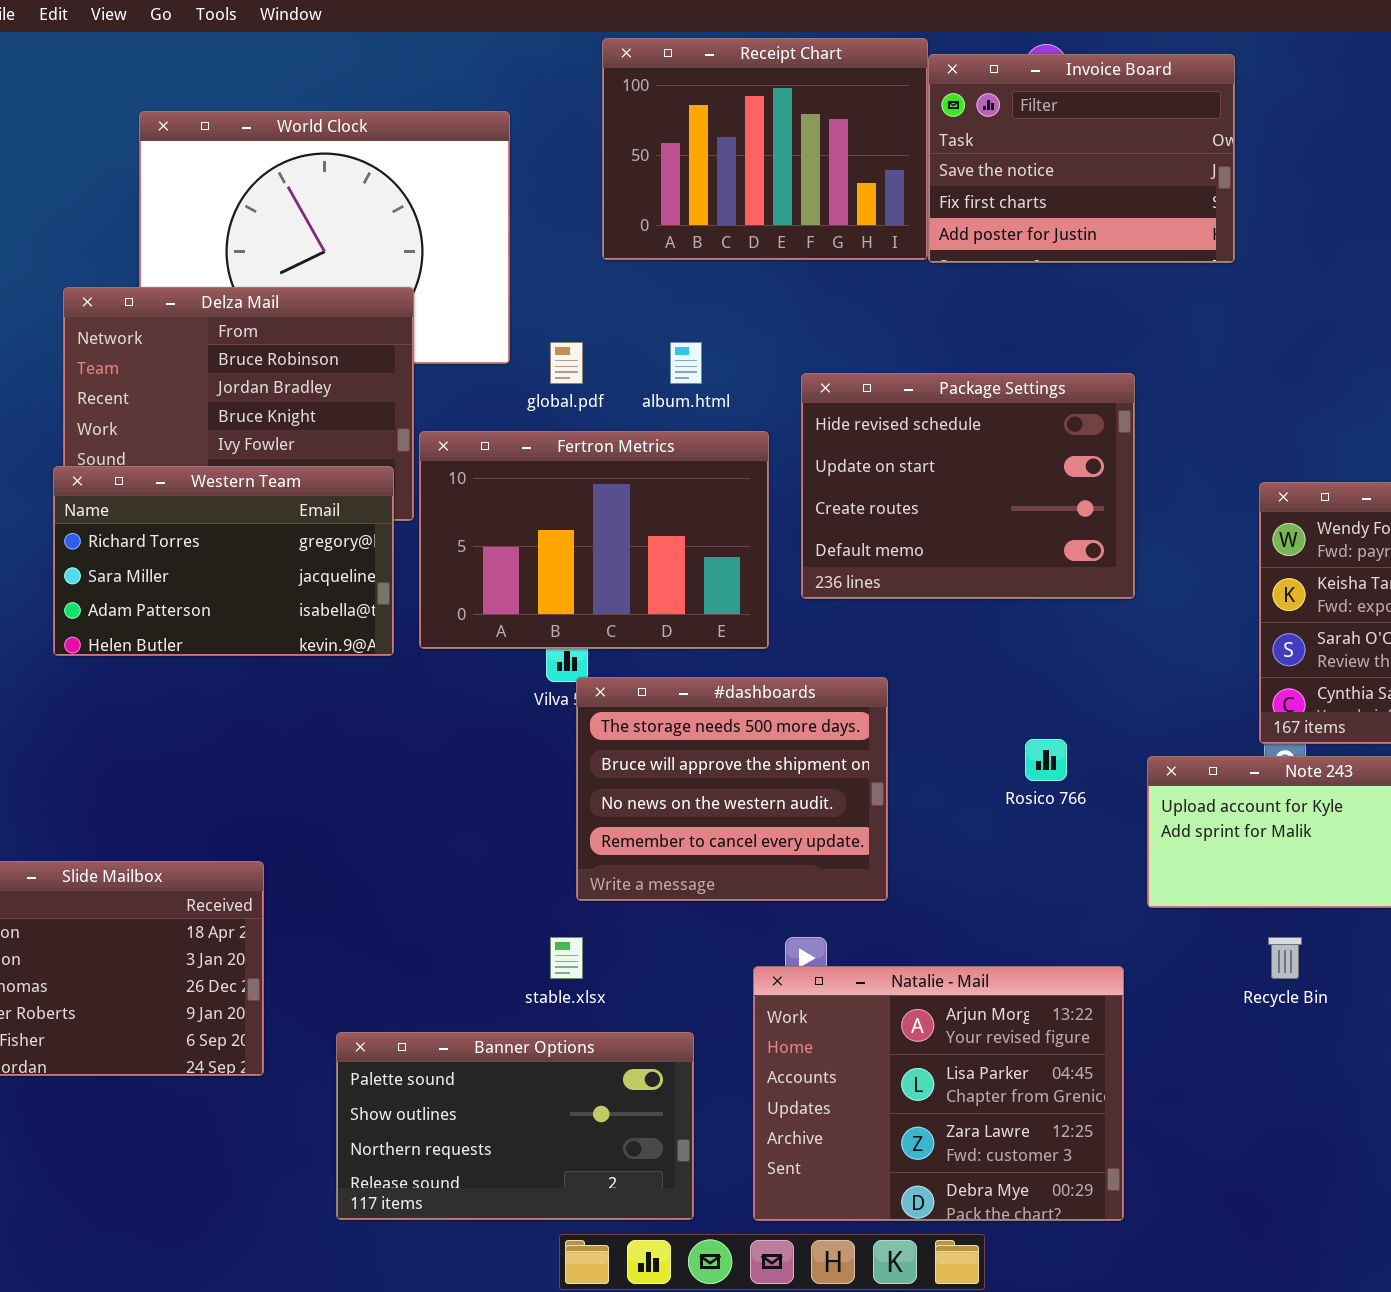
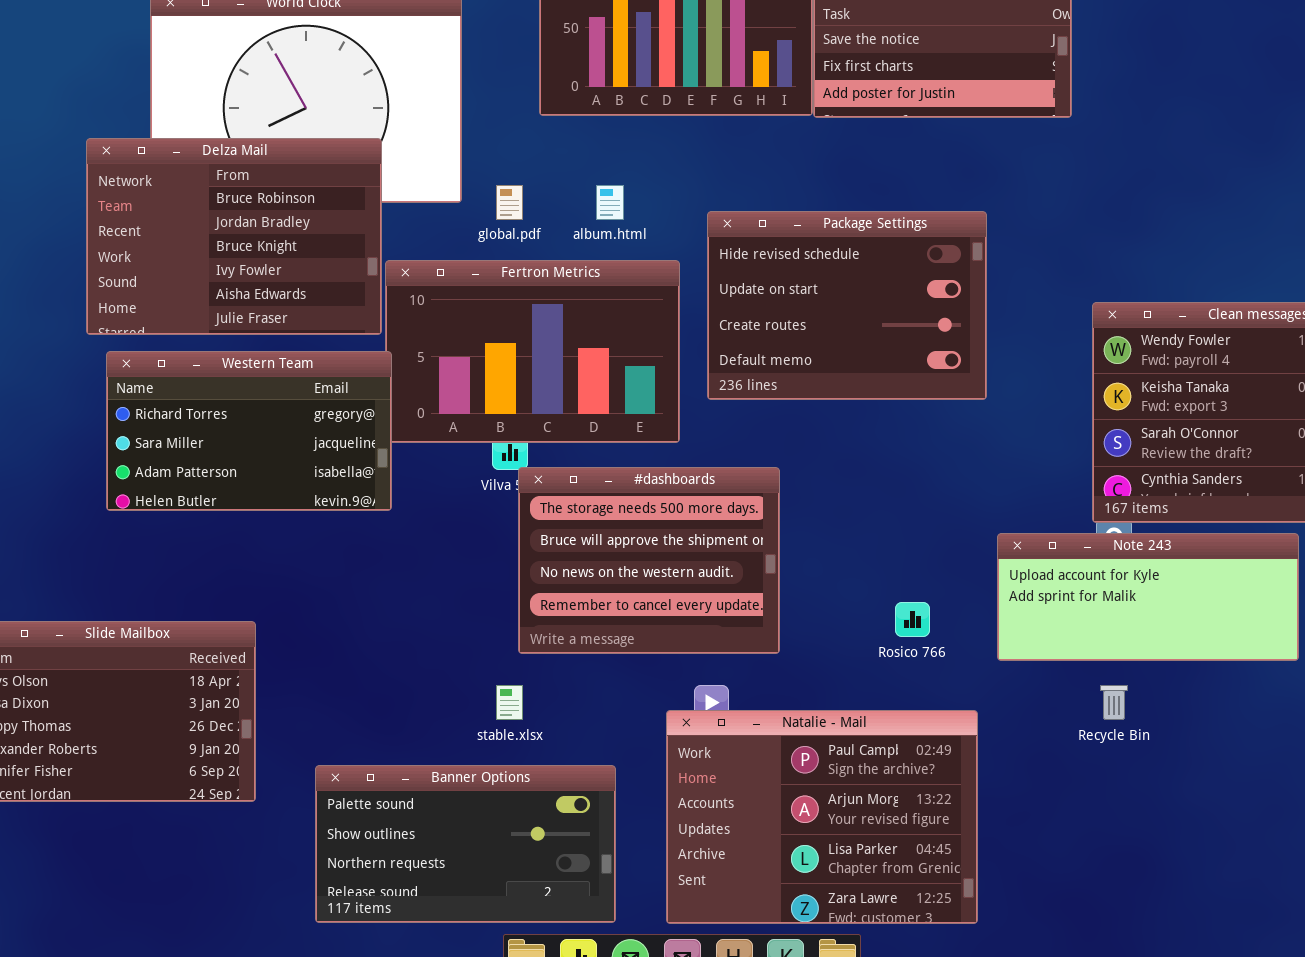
Western Team: [53,466,394,656] -> [106,351,392,511], moved
Rosico 766: [1025,739,1067,781] -> [895,602,930,637], moved
Natalie - Mail: [753,966,1124,1221] -> [666,710,978,924], scrolled up 1 row

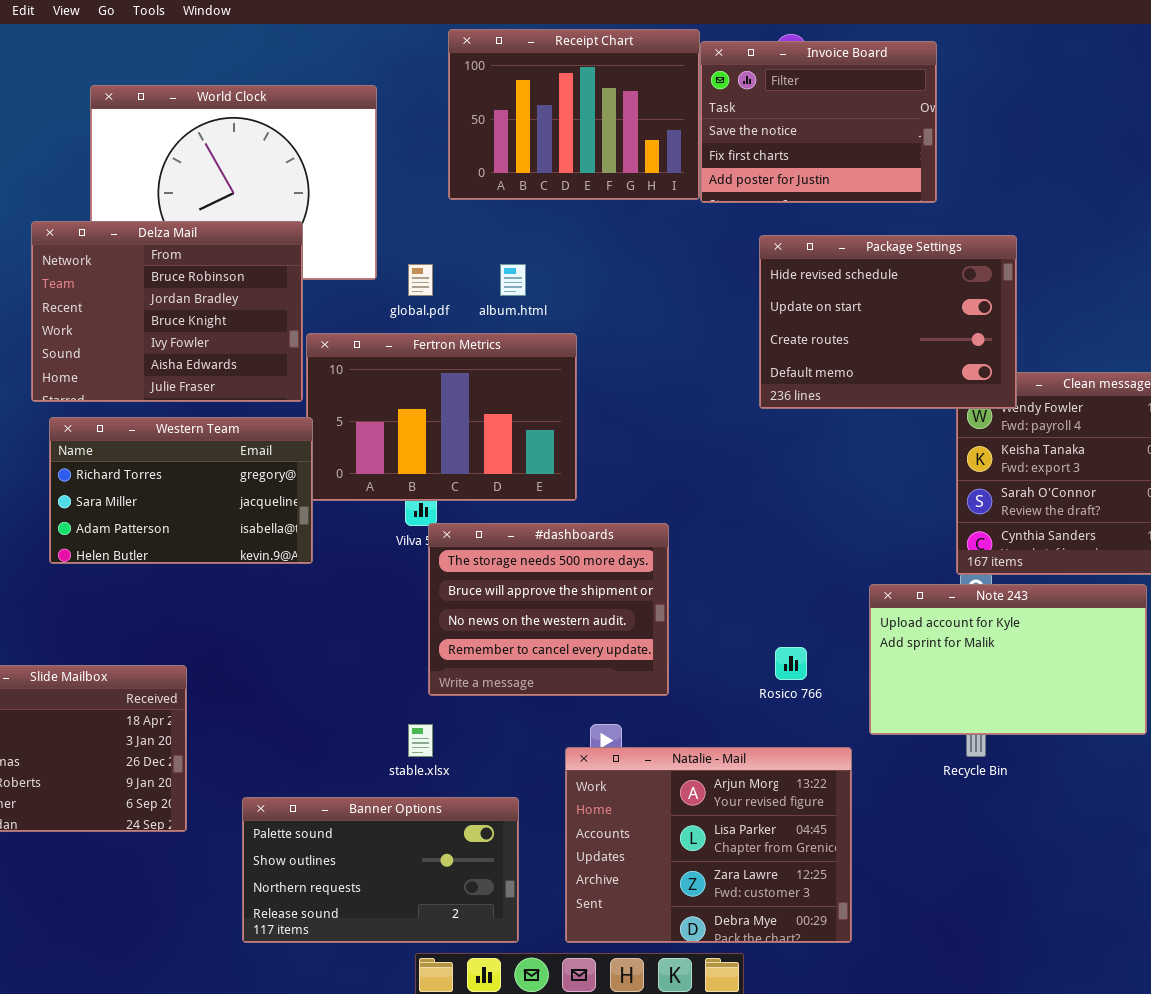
Package Settings: [707,211,987,400] -> [759,235,1017,409], moved
Note 243: [997,533,1299,661] -> [869,584,1147,735], resized
Natalie - Mail: [666,710,978,924] -> [565,747,852,943], scrolled down 1 row

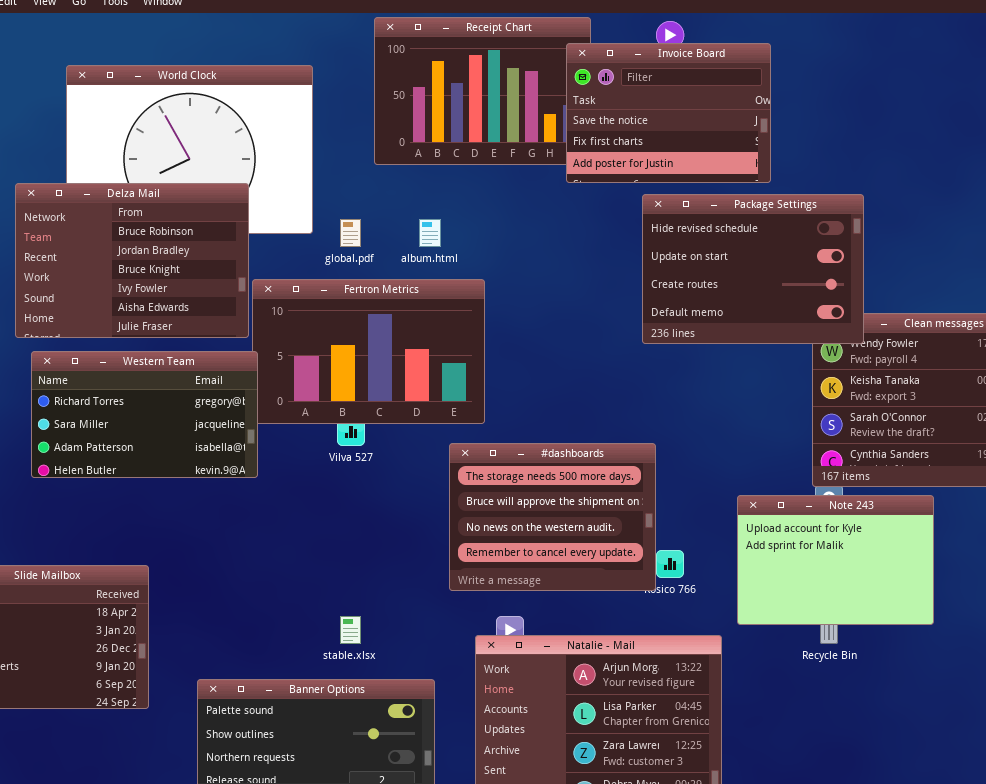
Invoice Board: [700,41,937,203] -> [566,43,771,183], moved
#dashboards: [428,523,669,696] -> [449,443,656,591], moved
Note 243: [869,584,1147,735] -> [737,495,934,625], resized

